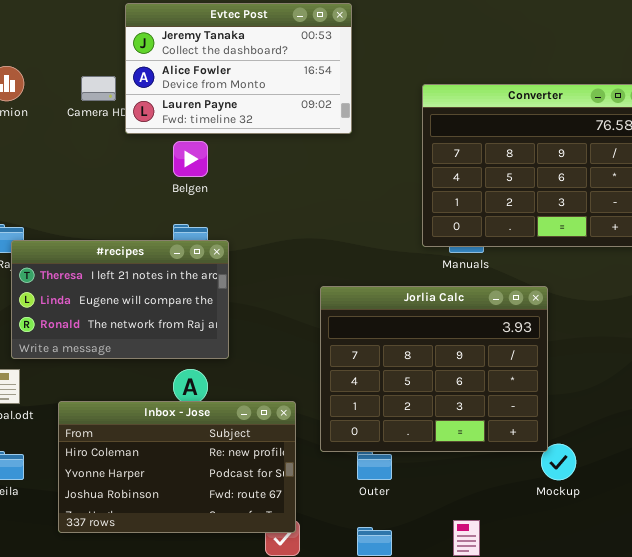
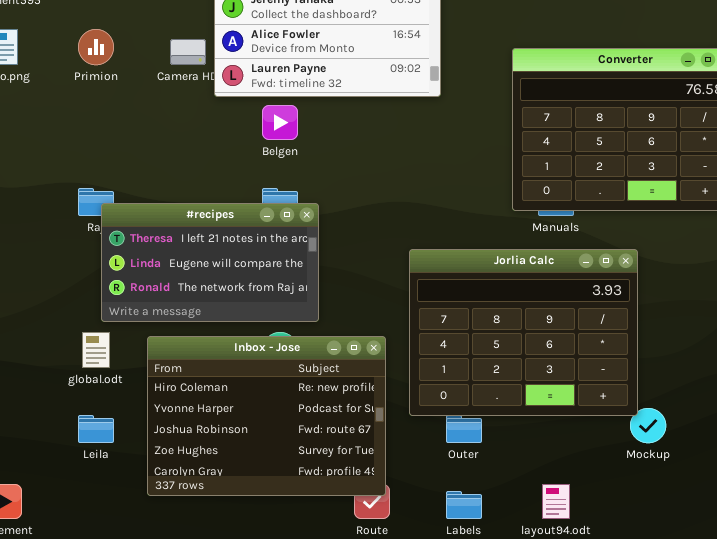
Inbox - Jose: [58,401,296,533] -> [147,336,386,496], resized

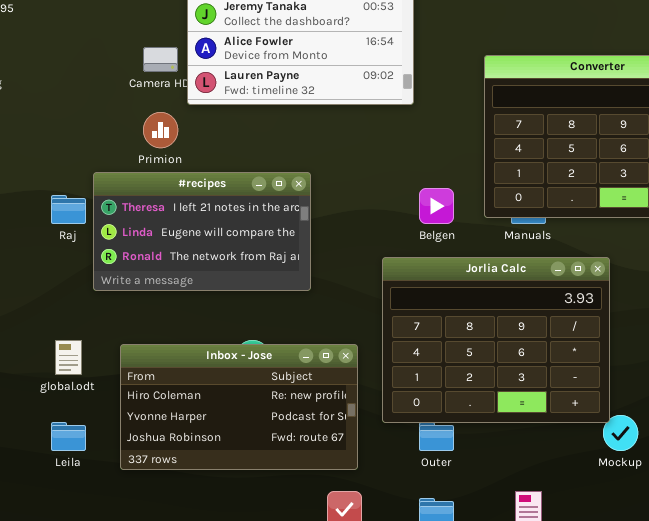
Primion: [78,29,114,65] -> [143,112,178,148], moved
Belgen: [262,105,298,140] -> [419,188,454,224], moved
#recipes: [101,203,319,322] -> [93,172,311,291], moved
Inbox - Jose: [147,336,386,496] -> [120,344,358,470], resized

